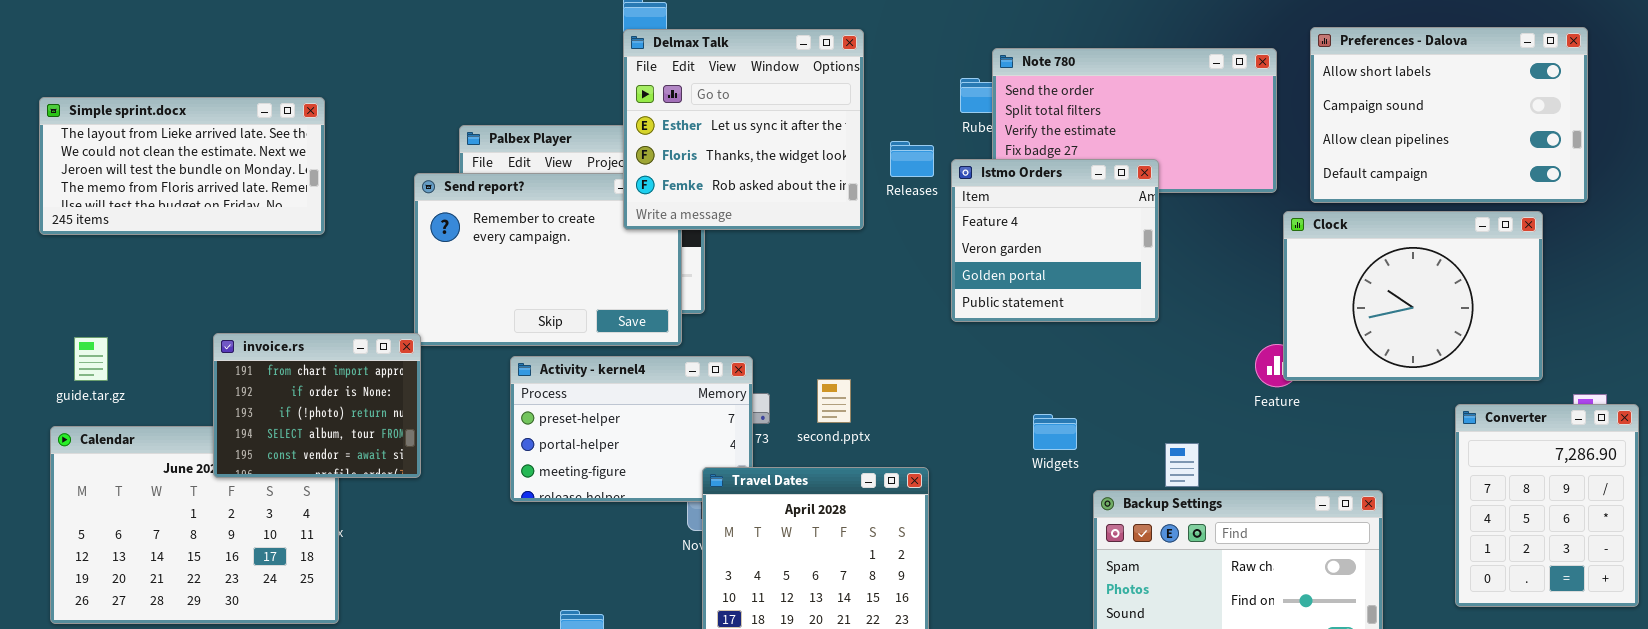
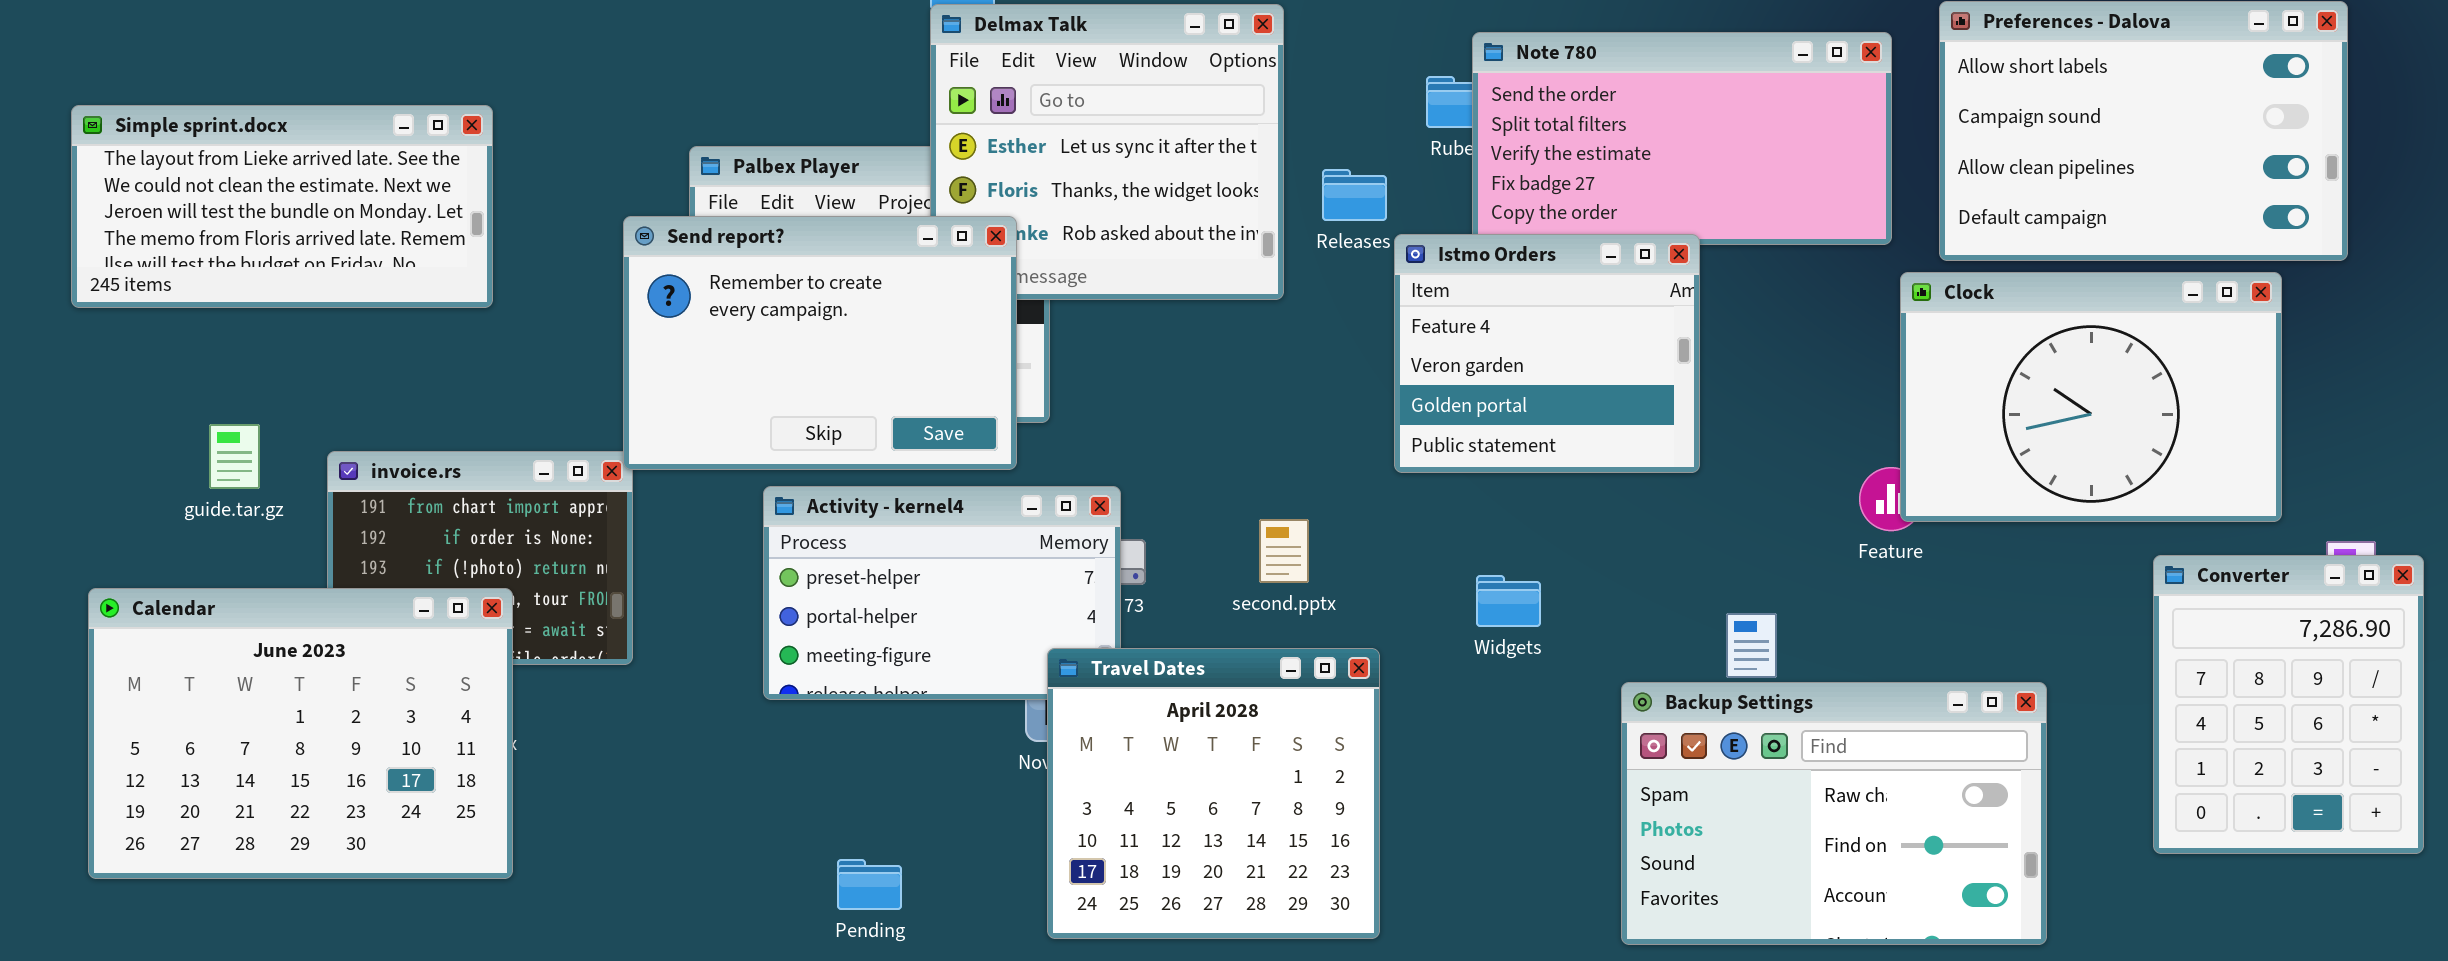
Istmo Orders: [951,159,1159,322] -> [1394,234,1700,473], moved
Send report?: [414,173,682,346] -> [623,216,1017,470], raised
guide.tar.gz: [74,337,108,381] -> [209,424,260,489], moved
second.pptx: [817,379,851,423] -> [1259,519,1309,583], moved
Widgets: [1033,414,1077,450] -> [1476,575,1541,627], moved
Calendar: [50,426,339,624] -> [88,588,513,879], raised

